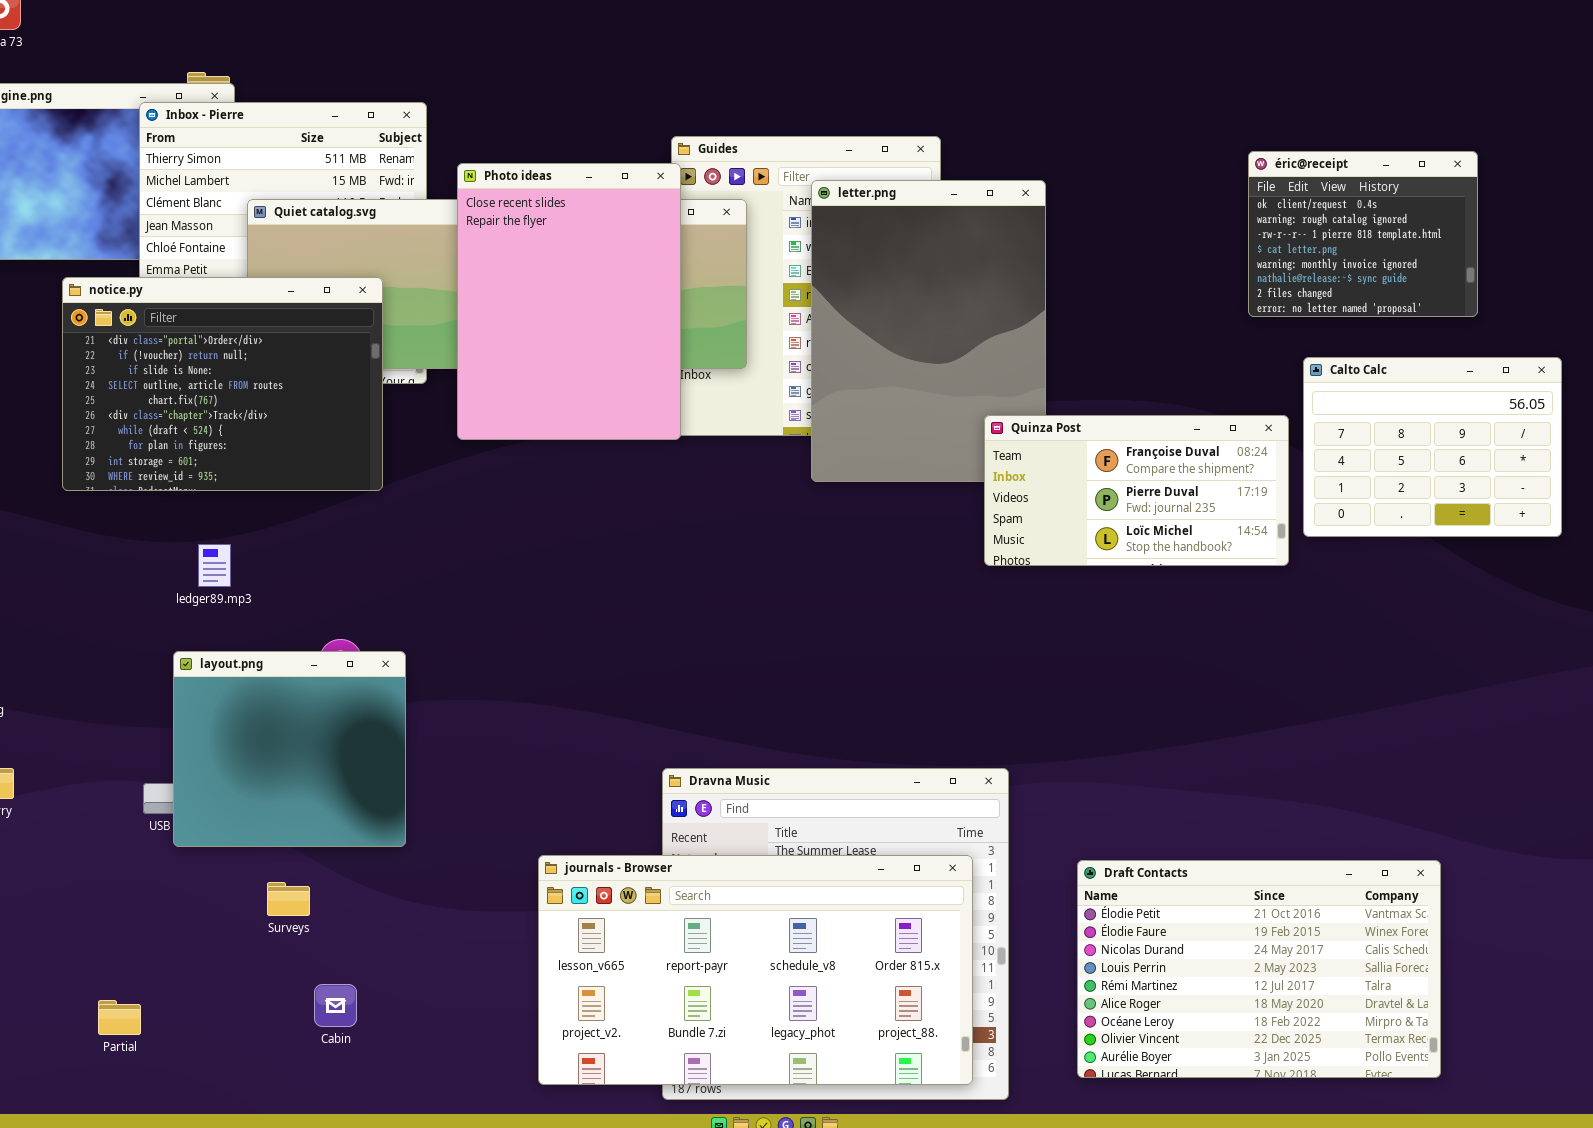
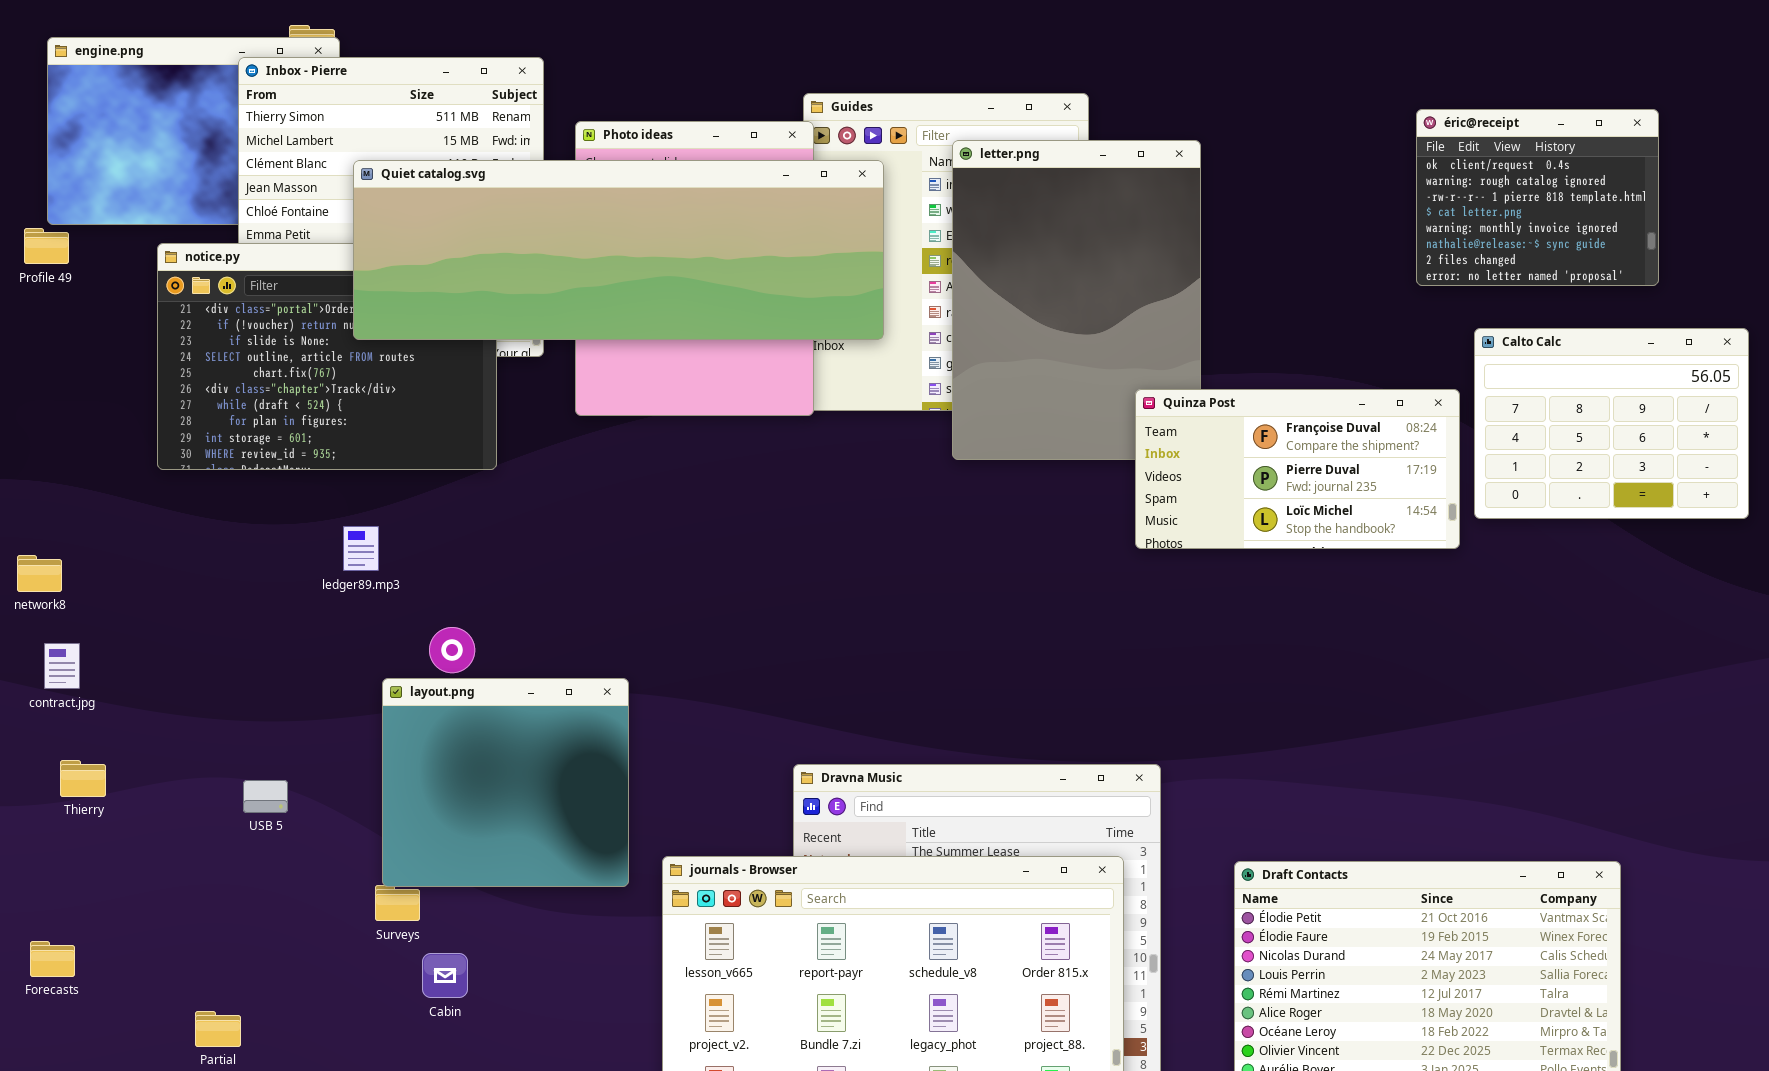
Quiet catalog.svg: [247,199,747,369] -> [353,160,884,340], raised
ledger89.mp3: [198,544,231,587] -> [343,526,379,571], moved
layout.png: [173,651,406,847] -> [382,678,629,887], moved
Cabin: [314,984,357,1027] -> [422,953,468,998], moved

